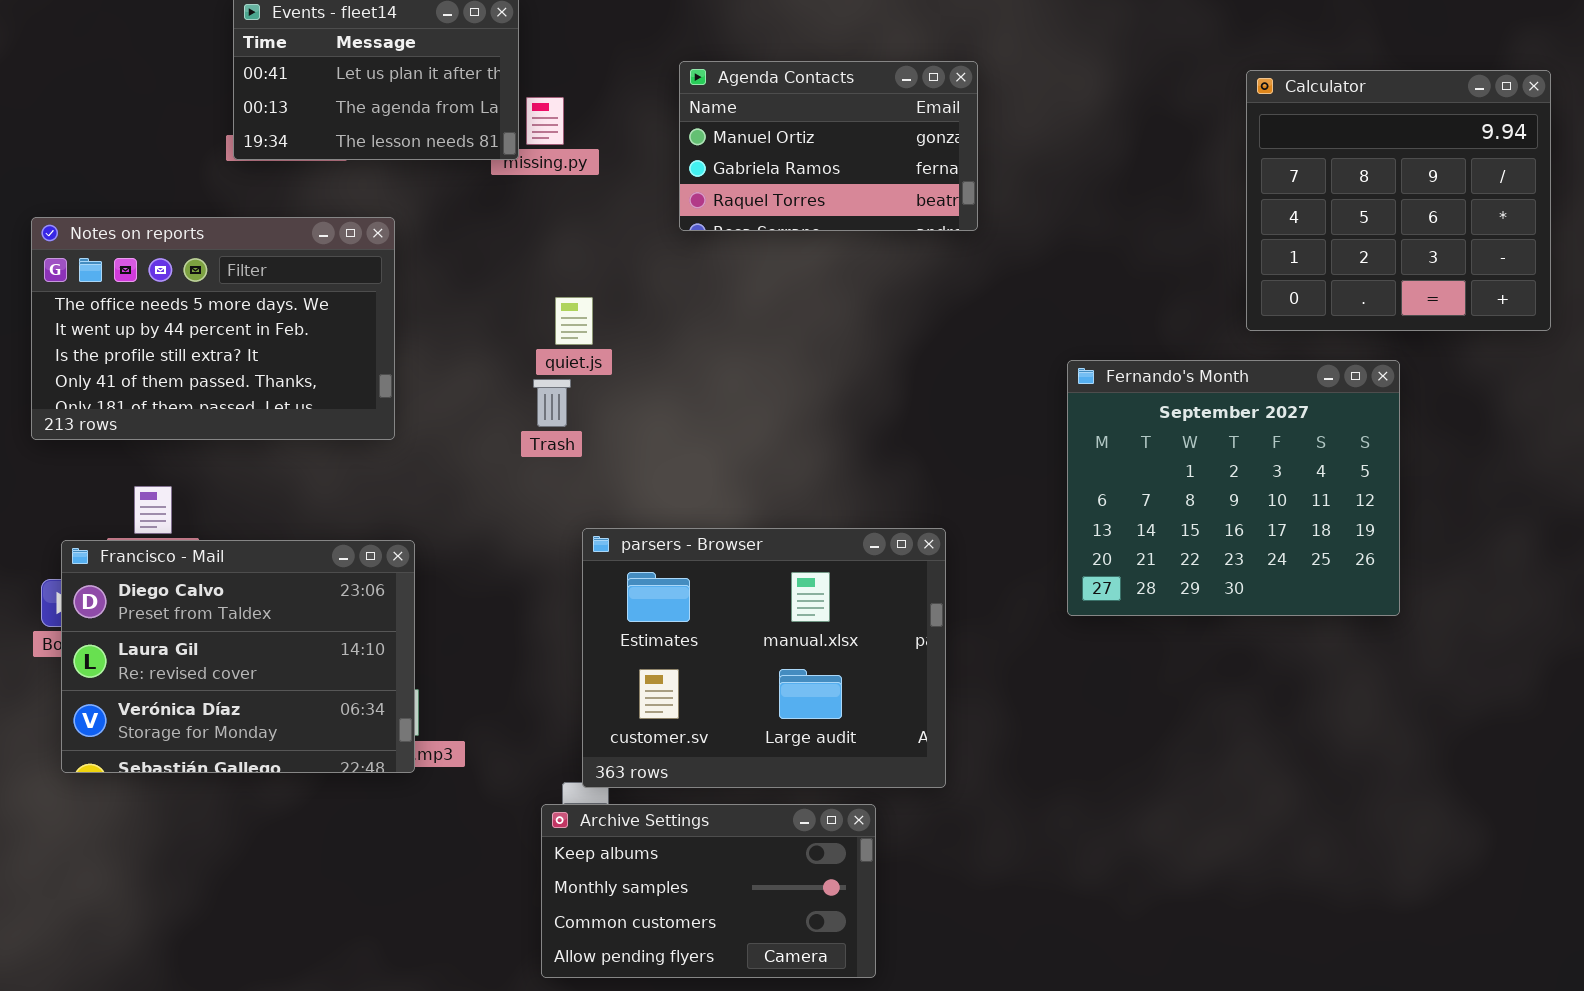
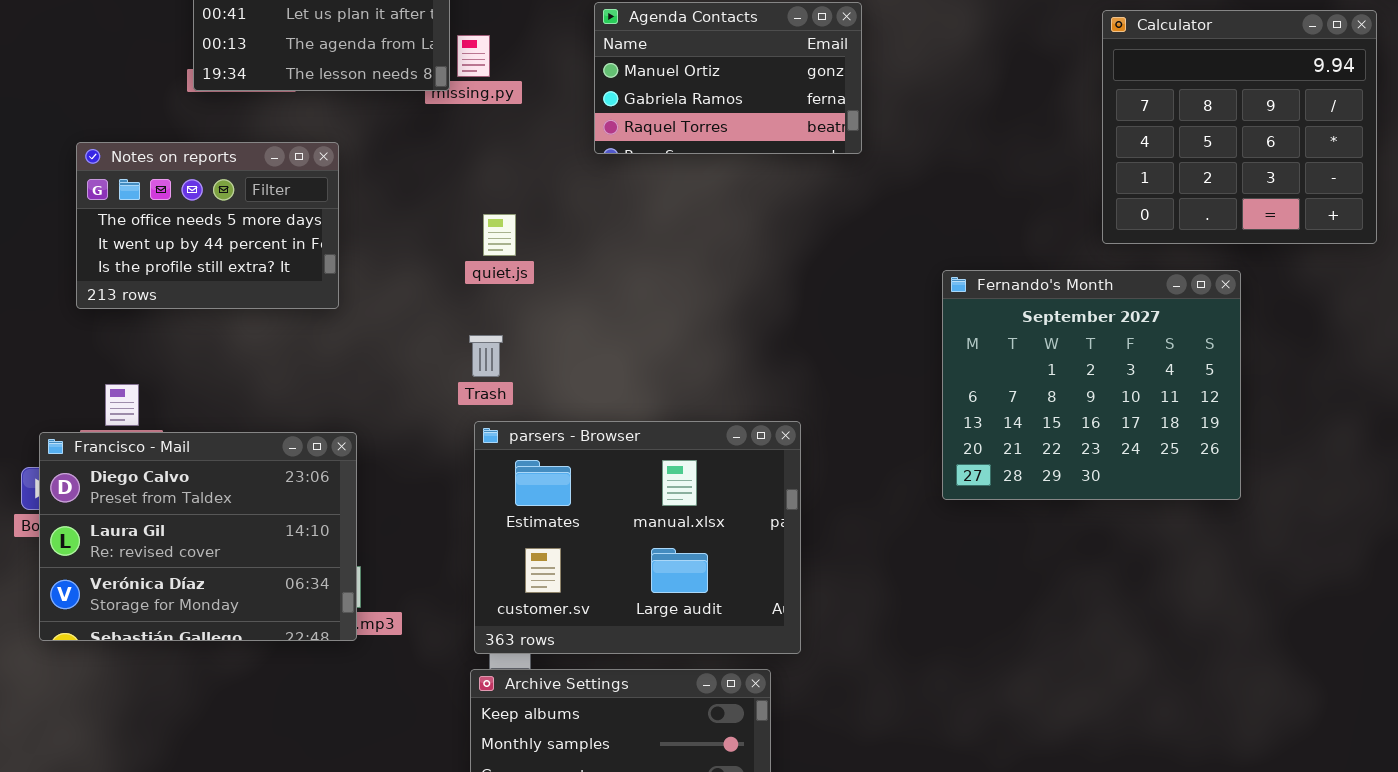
Notes on reports: [31,217,395,440] -> [76,142,339,309], resized
Trash: [533,379,571,427] -> [469,335,503,377], moved
parsers - Browser: [582,528,946,788] -> [474,421,801,654], moved

